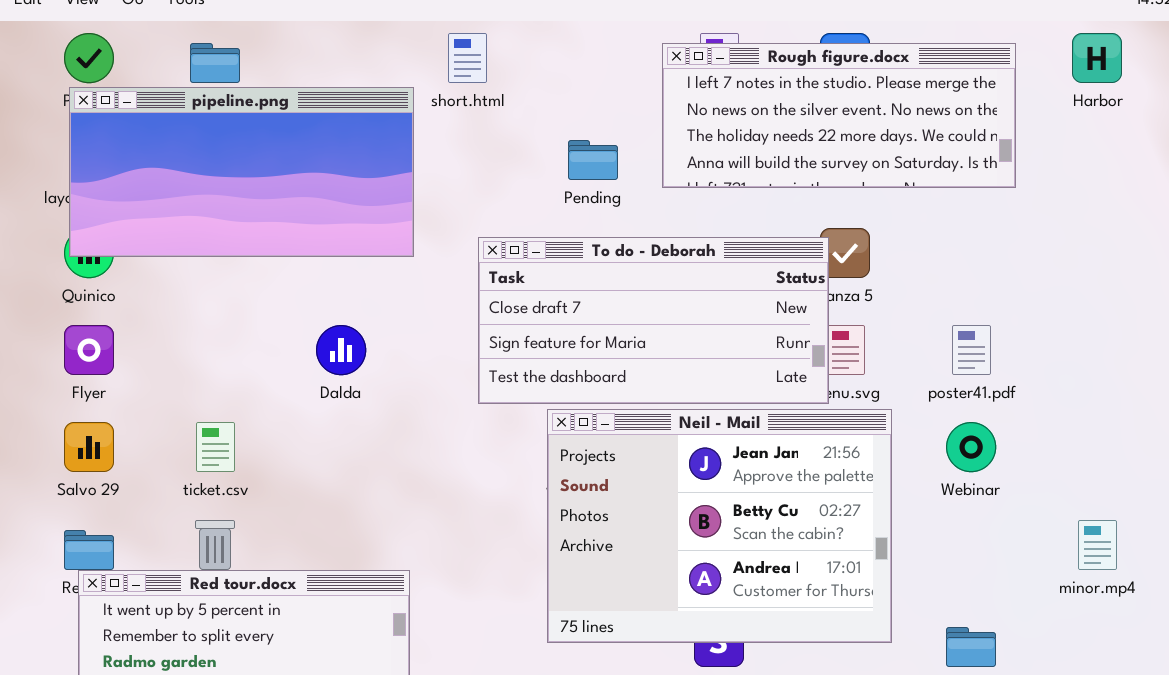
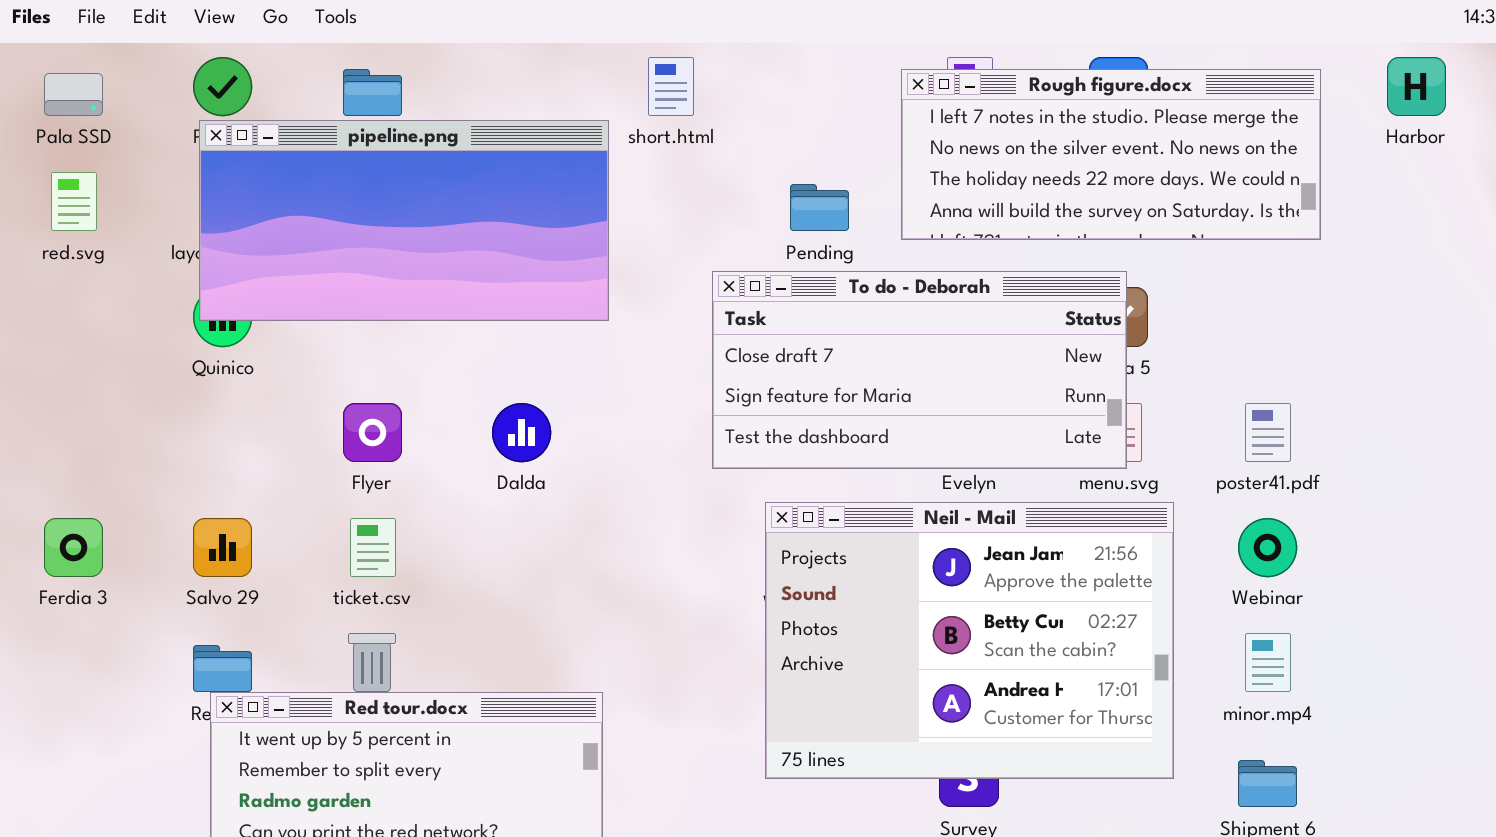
To do - Deborah: [478,237,829,404] -> [712,271,1127,469], moved
Flyer: [64,325,114,375] -> [343,403,402,462], moved
minor.mp4: [1078,520,1117,570] -> [1245,633,1291,692], moved

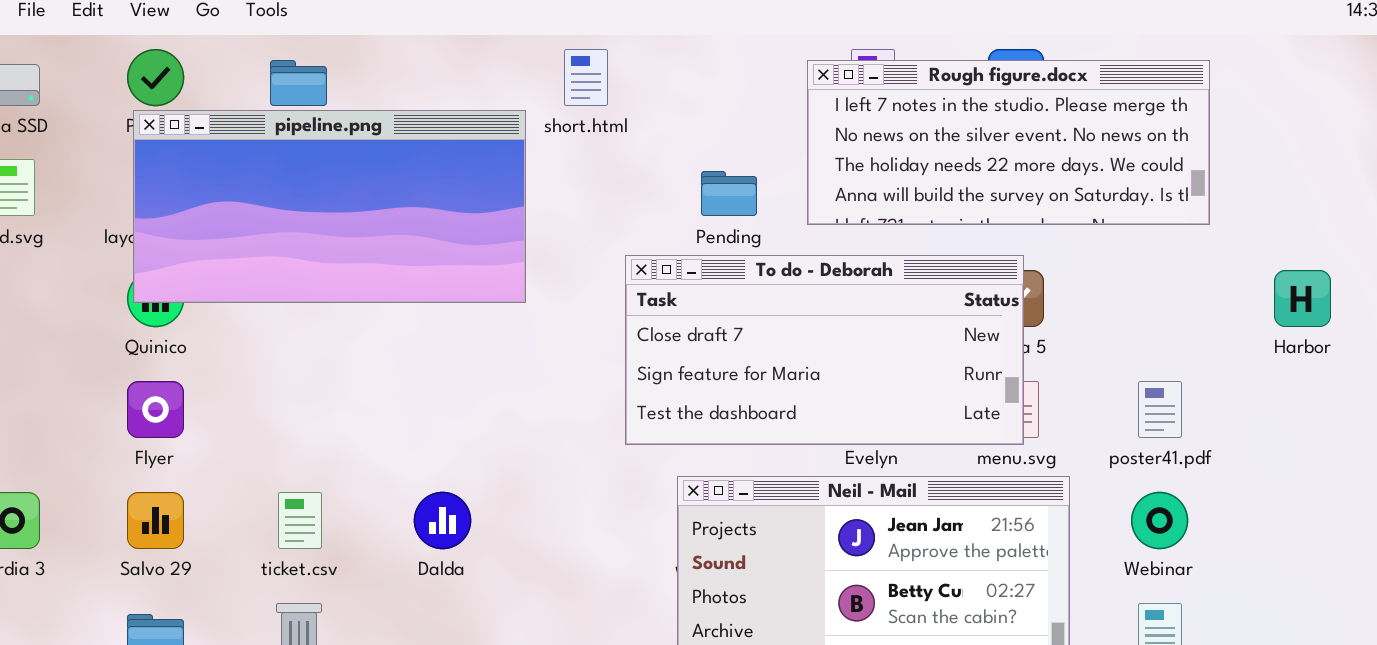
Harbor: [1387,57,1446,116] -> [1274,270,1331,327], moved
Flyer: [343,403,402,462] -> [127,381,184,438], moved
Dalda: [492,403,551,462] -> [414,492,471,549], moved

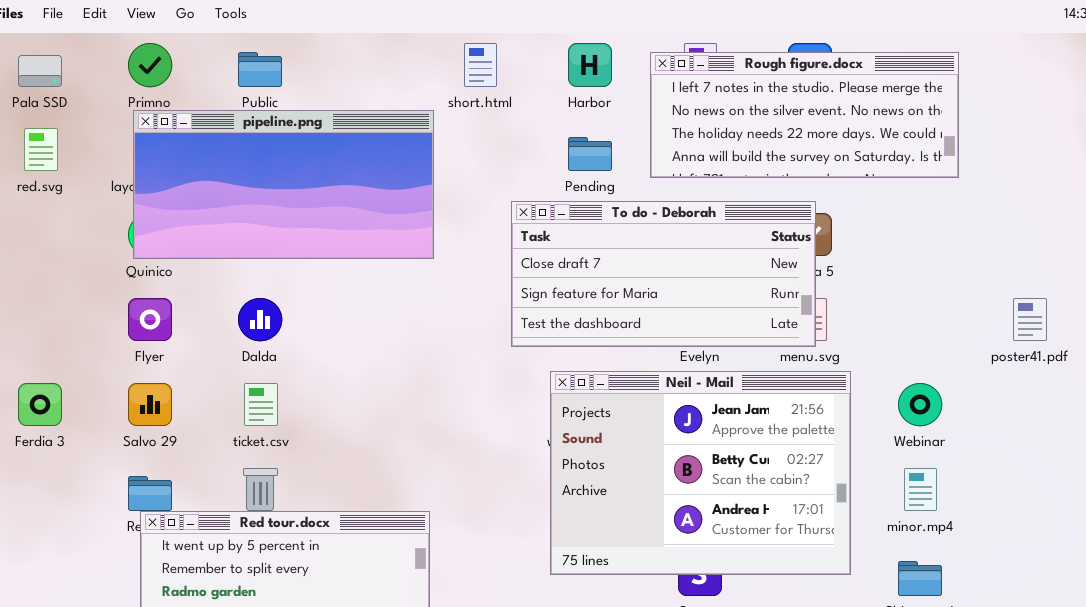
pipeline.png: [133,110,526,303] -> [133,110,434,259], moved
Harbor: [1274,270,1331,327] -> [568,43,612,87], moved
poster41.pdf: [1138,381,1182,438] -> [1013,298,1047,341], moved
Dalda: [414,492,471,549] -> [238,298,282,341], moved

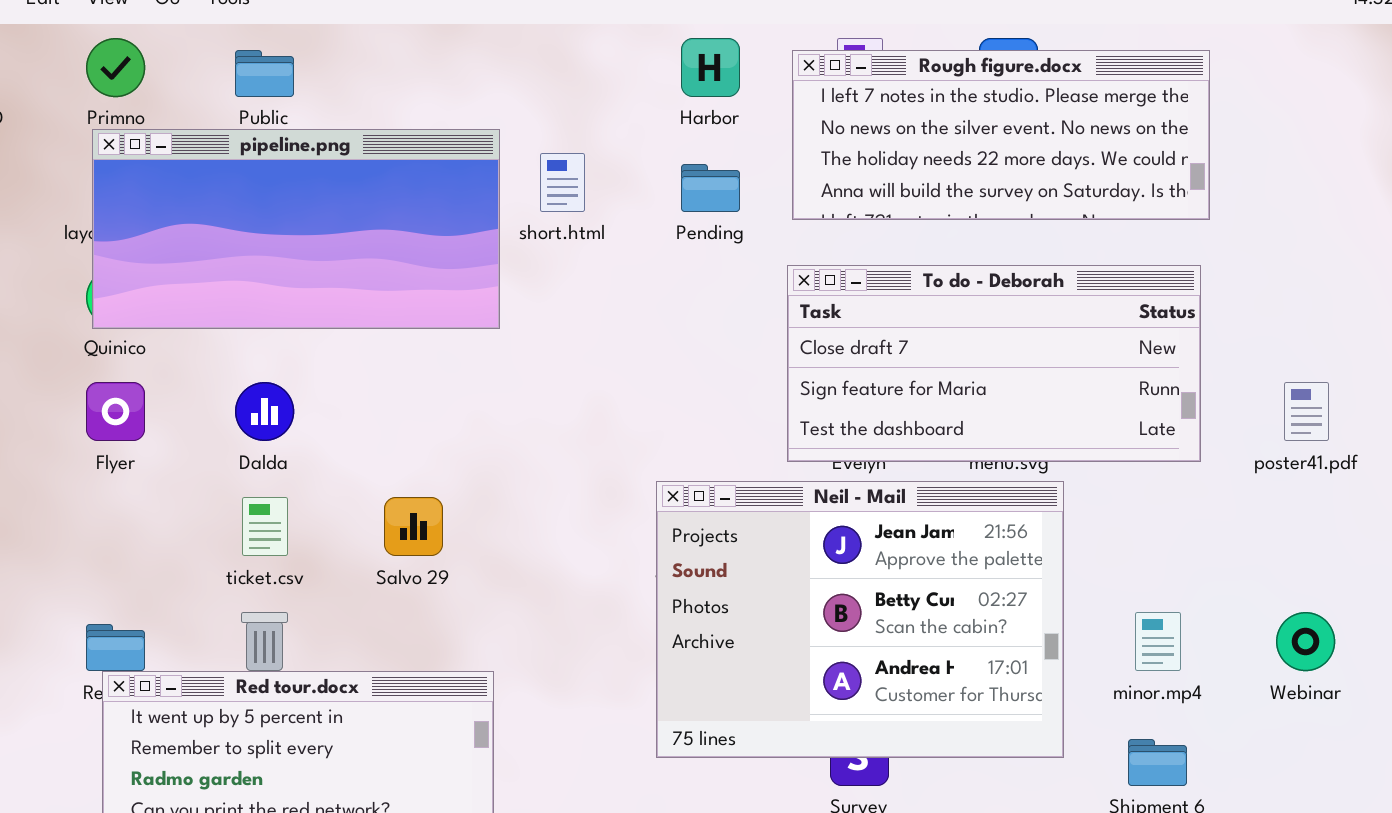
short.html: [464,43,497,87] -> [540,153,585,212], moved
To do - Deborah: [511,201,816,347] -> [787,265,1201,462], moved
Salvo 29: [128,383,172,426] -> [384,497,443,556], moved
Webinar: [898,383,942,426] -> [1276,612,1335,671], moved

